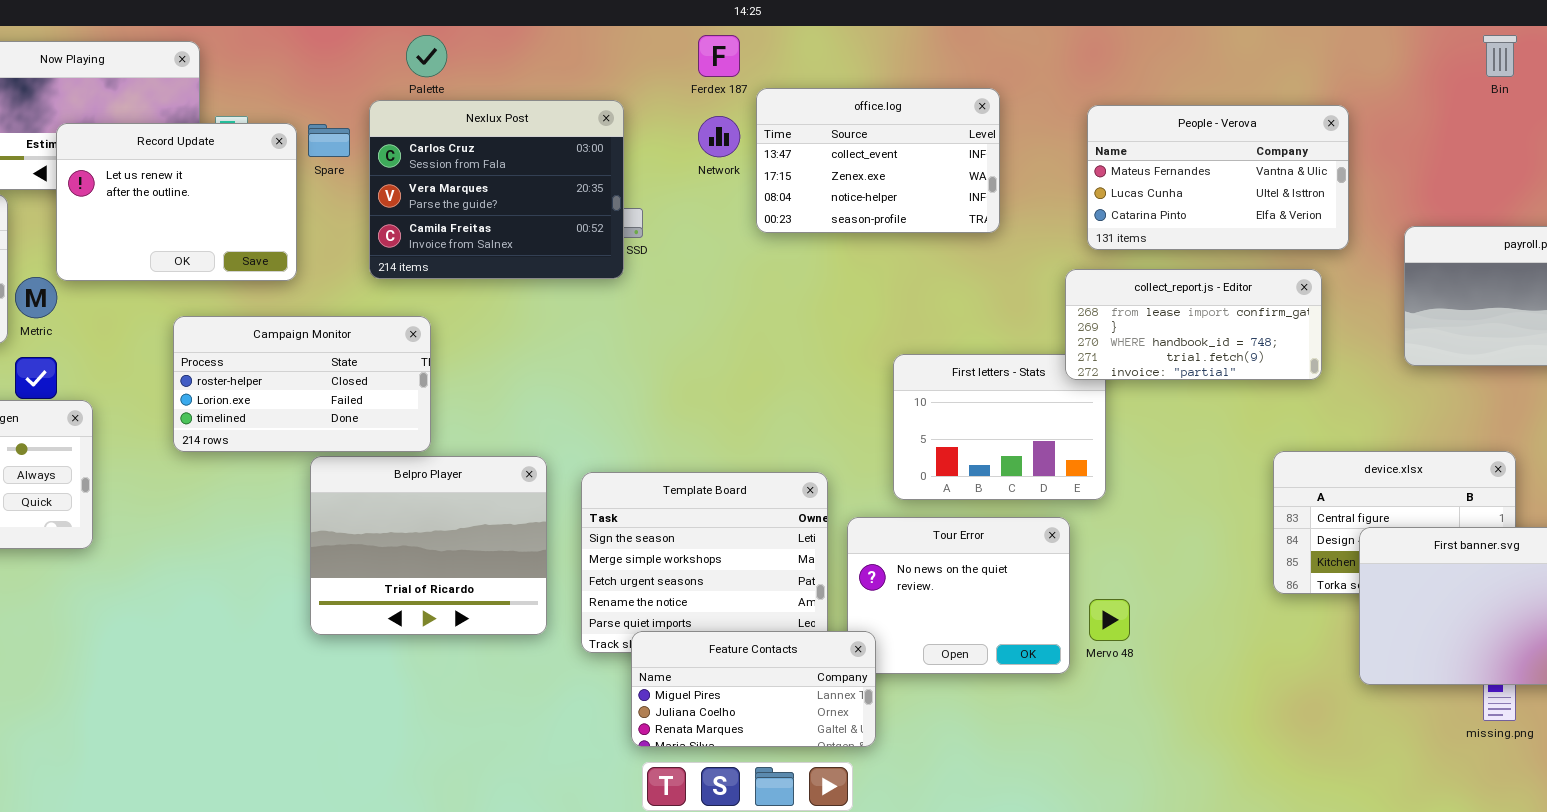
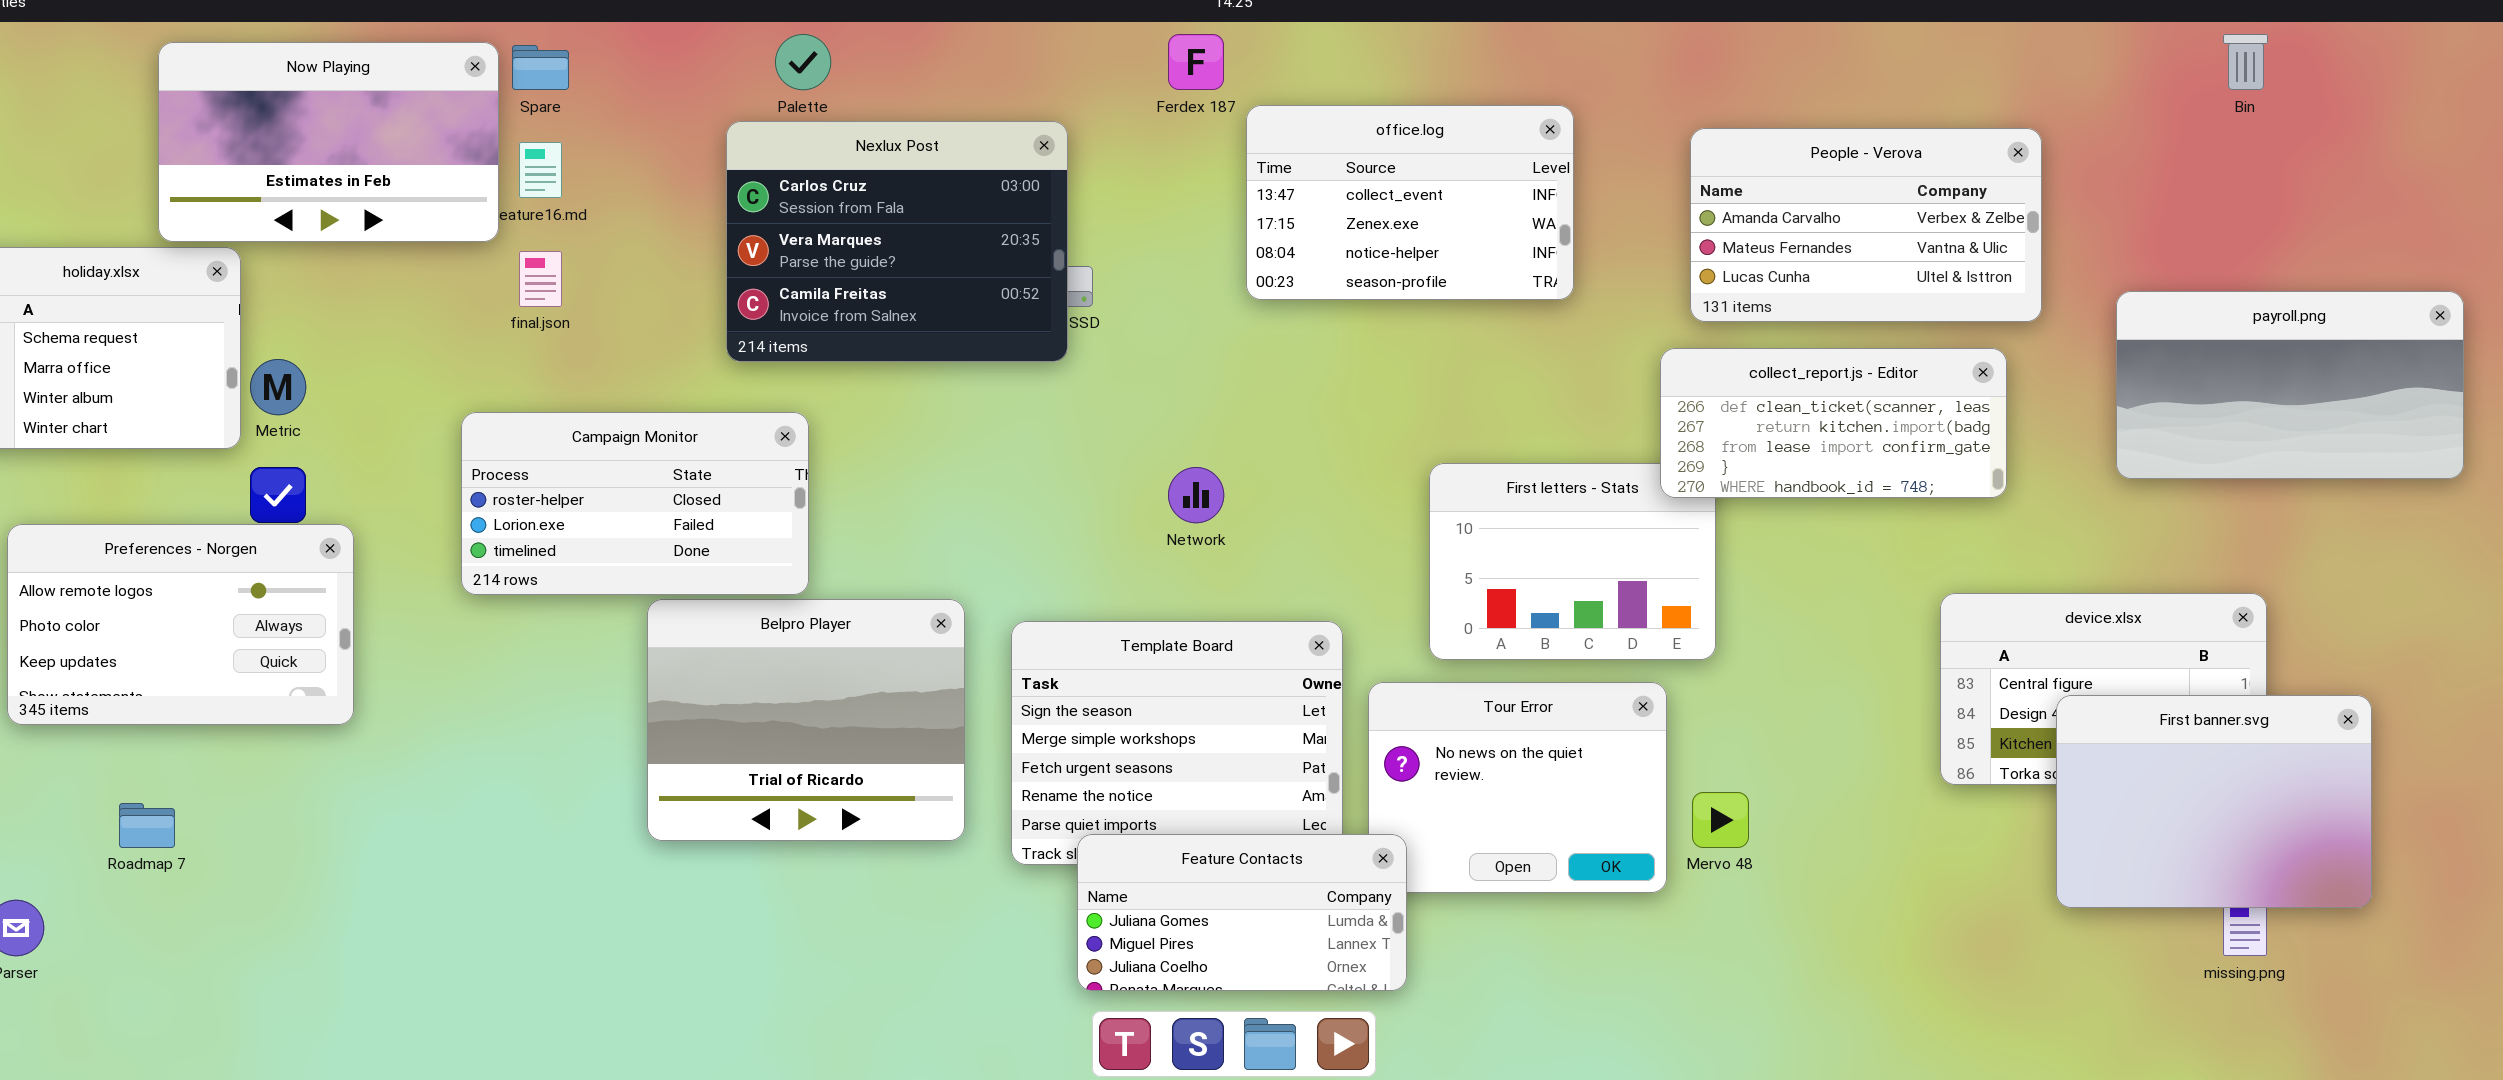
People - Verova: [1087,105,1349,250] -> [1690,128,2042,322], scrolled up 1 row
Network: [698,116,740,157] -> [1168,467,1224,523], moved
Record Update: [56,123,297,281] -> none, closed
Spare: [308,124,350,157] -> [512,45,569,90], moved
collect_report.js - Editor: [1065,269,1322,380] -> [1660,348,2007,498], scrolled up 2 rows
Feature Contacts: [631,631,876,747] -> [1077,834,1407,991], scrolled up 1 row

